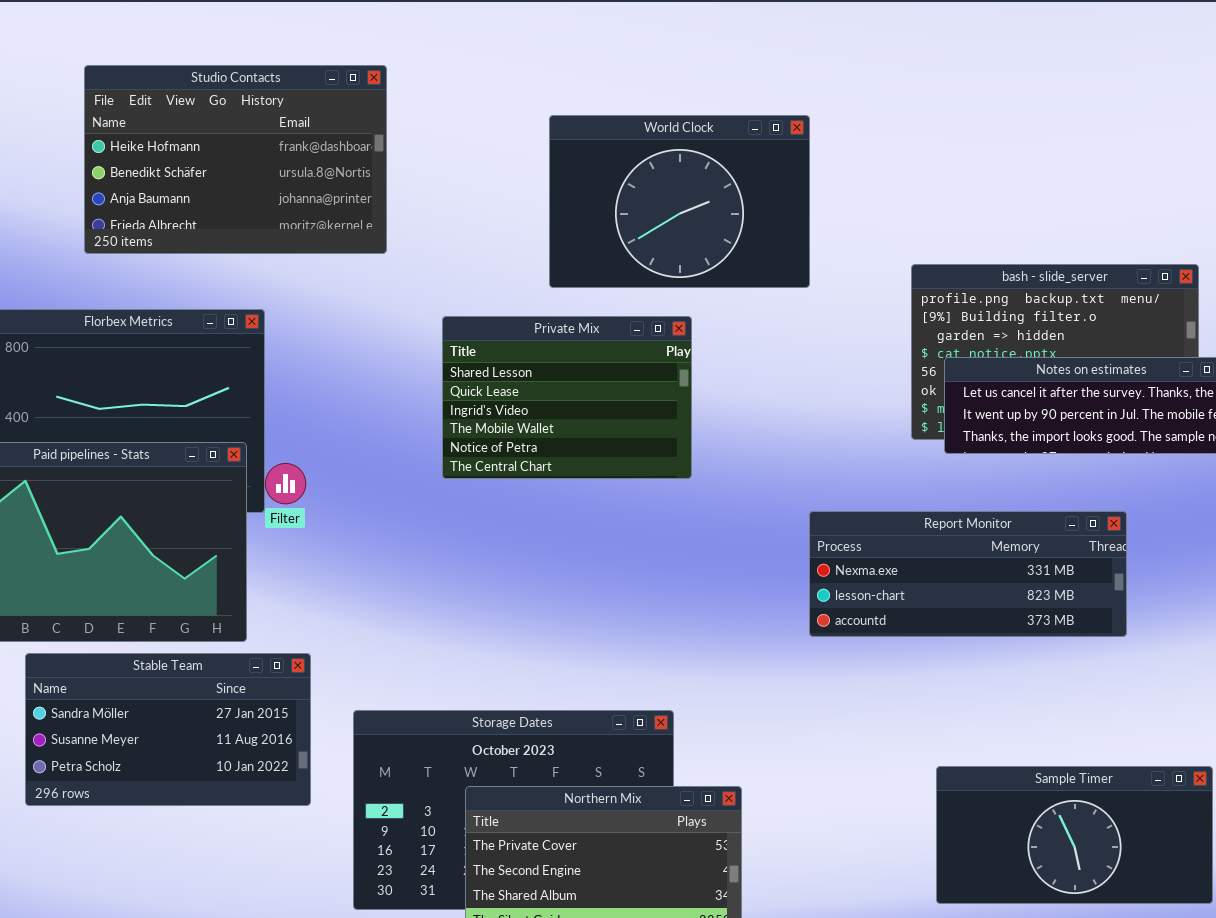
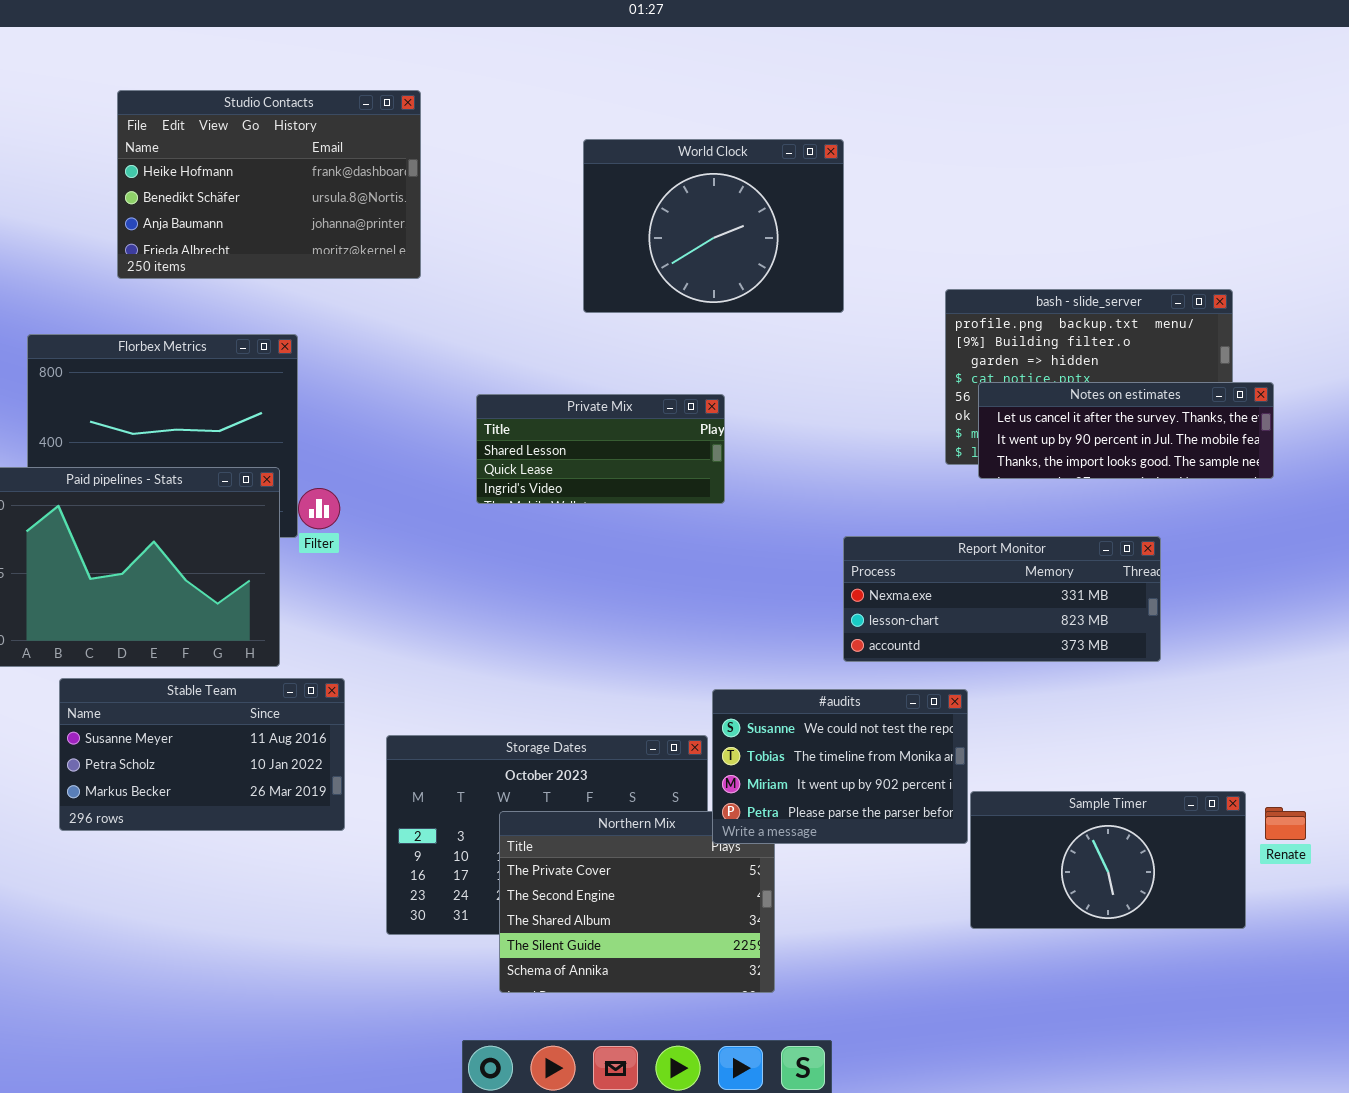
Private Mix: [442,316,692,479] -> [476,394,725,504], resized
Stable Team: [25,653,311,806] -> [59,678,345,831], scrolled down 1 row
#audits: none -> [712,689,968,844], opened

